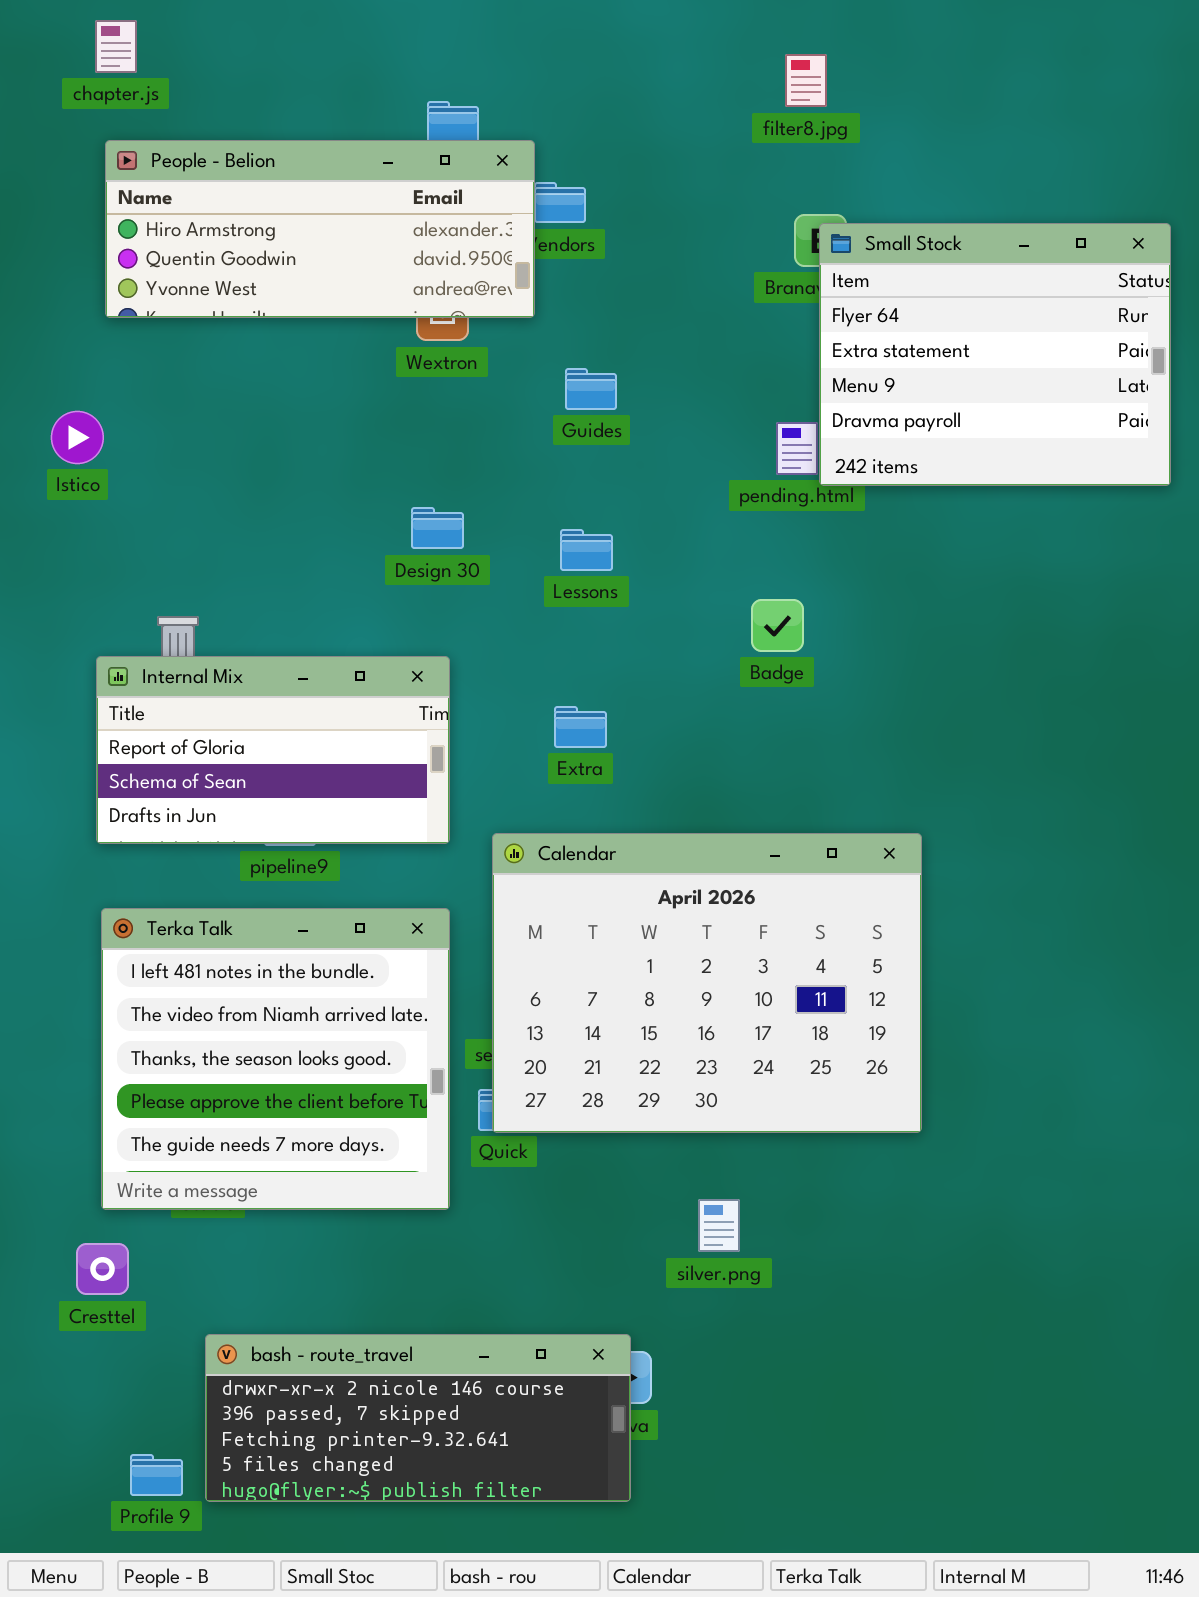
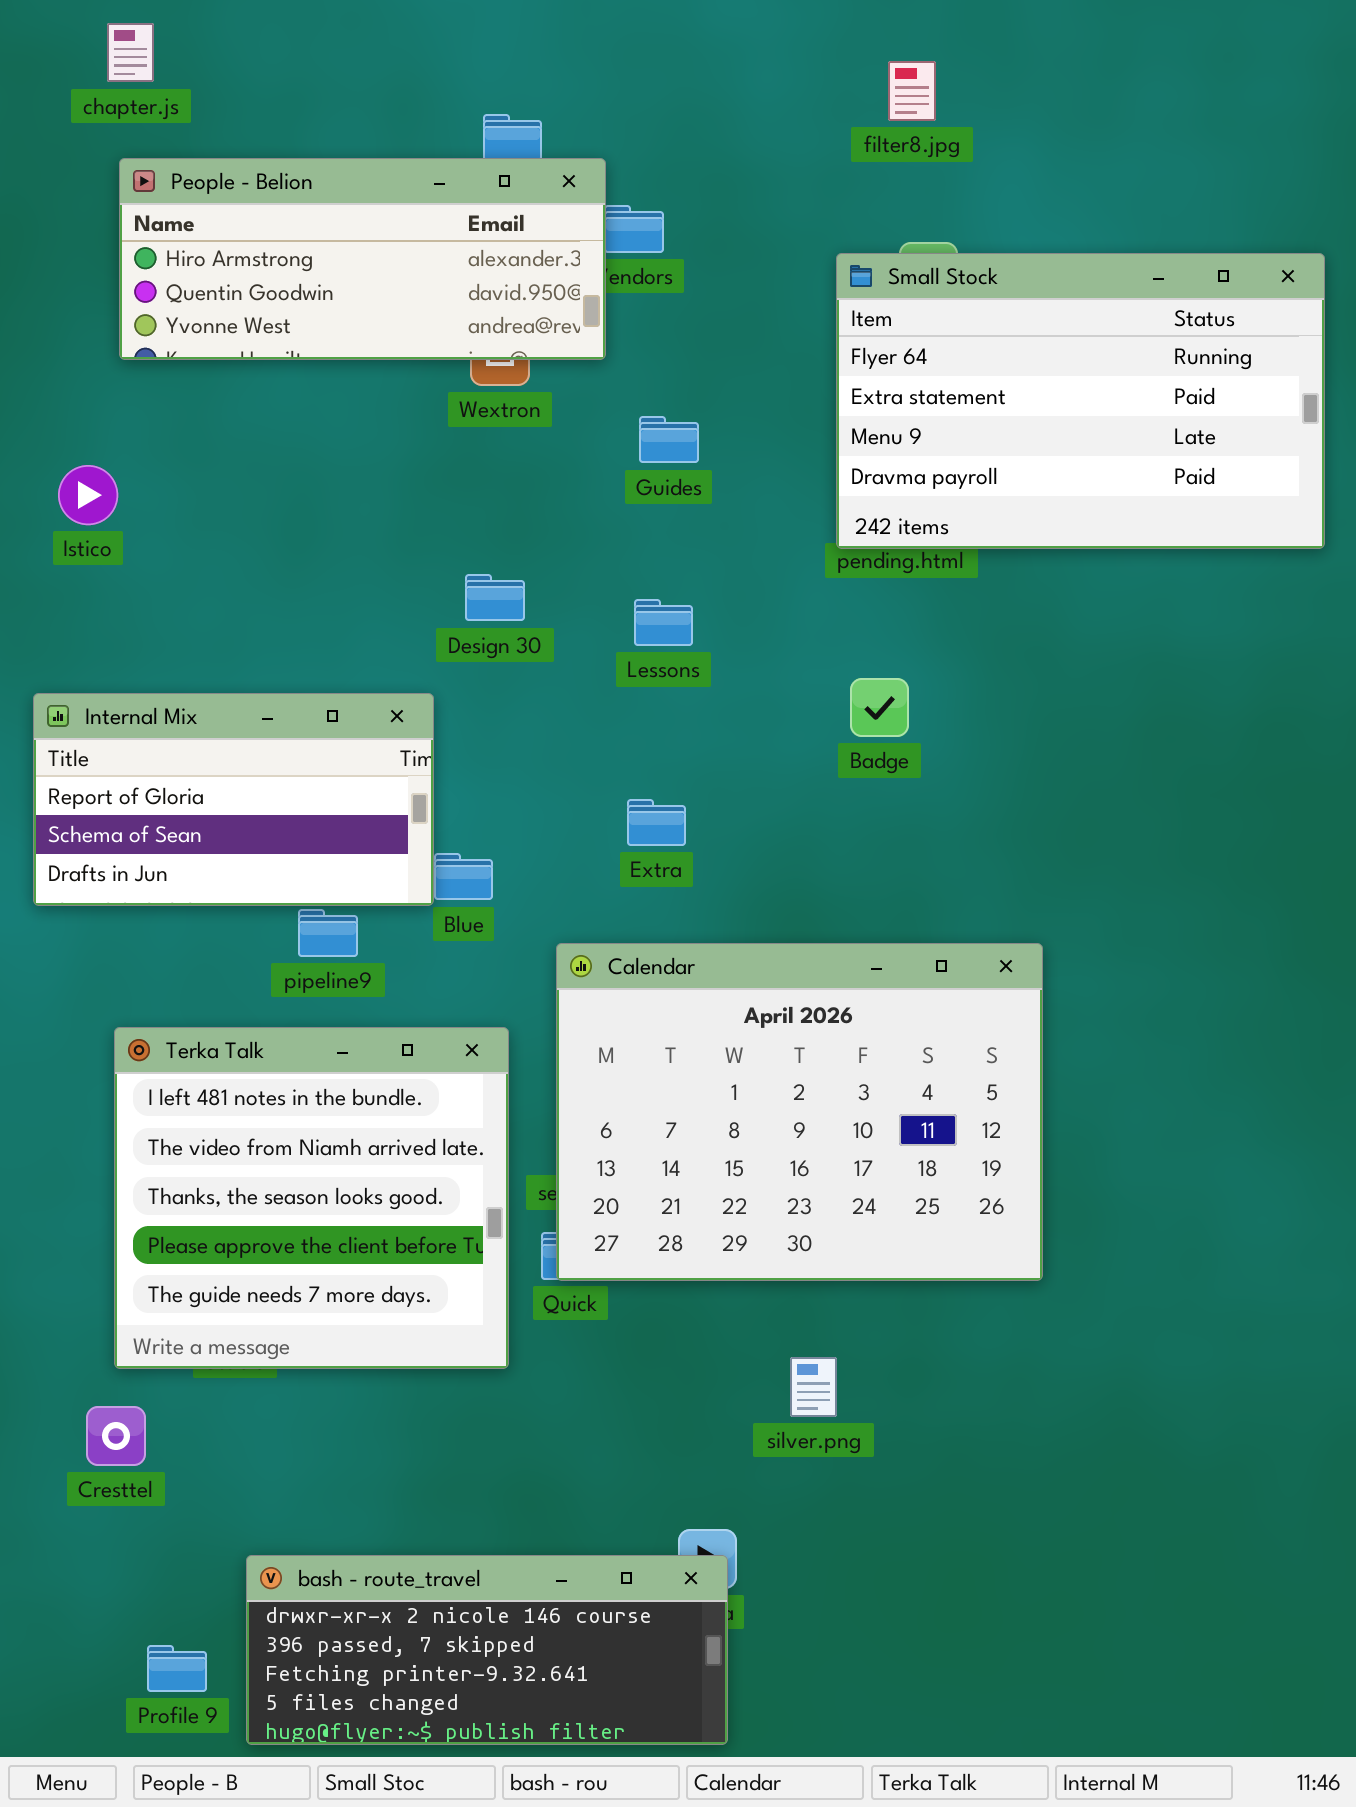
Small Stock: [819,223,1171,486] -> [836,253,1325,549], resized
Internal Mix: [96,656,450,844] -> [33,693,434,906], moved
bash - route_travel: [205,1334,631,1502] -> [246,1555,728,1745], moved

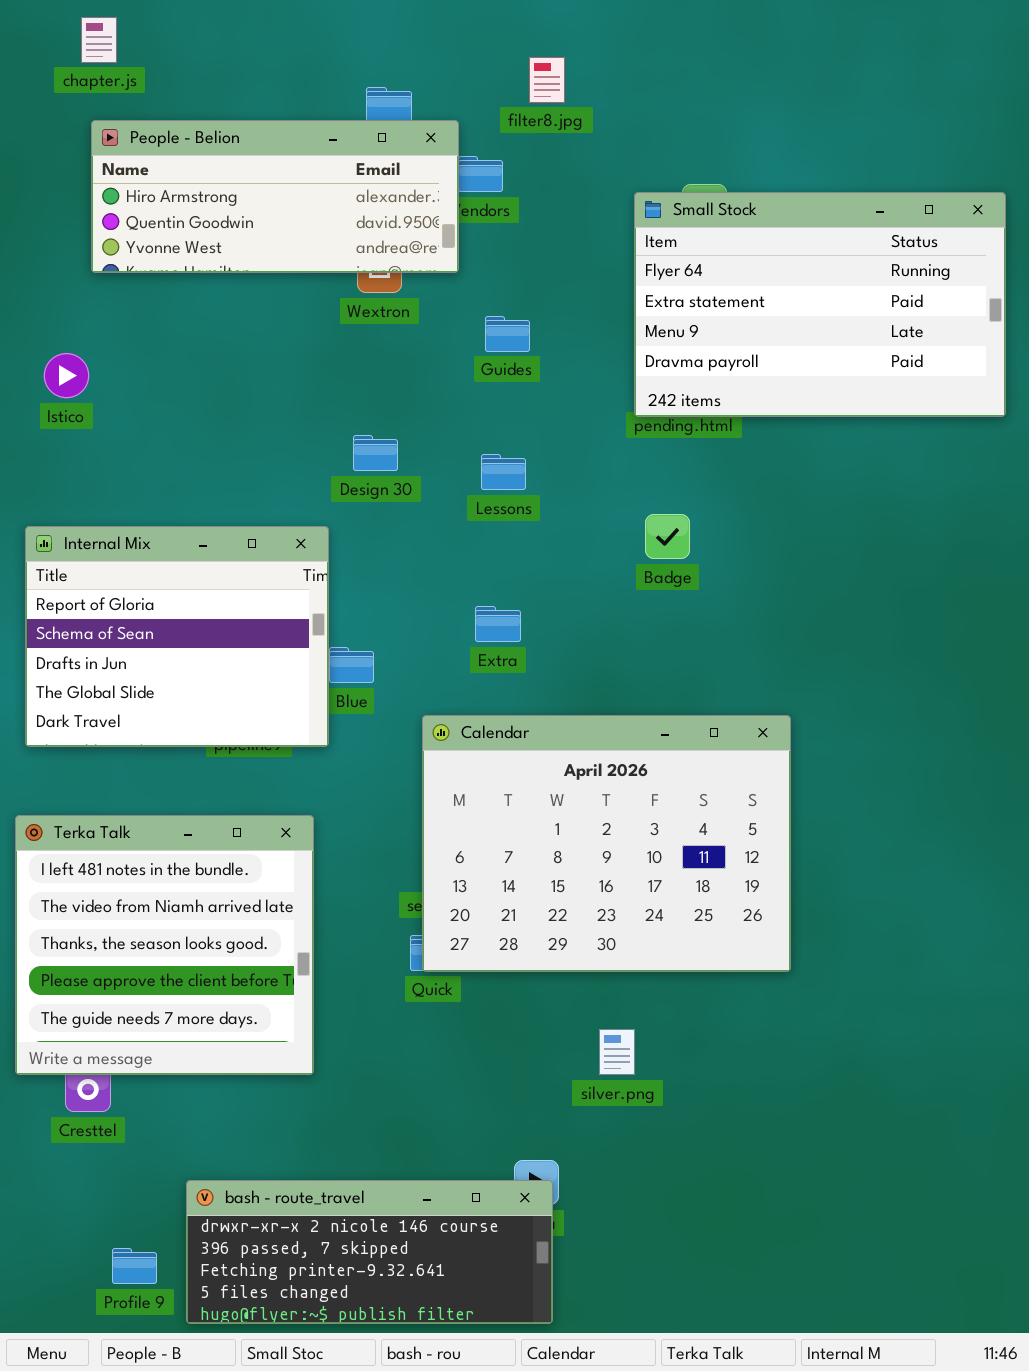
filter8.jpg: [888,61,936,121] -> [529,57,565,103], moved
Internal Mix: [33,693,434,906] -> [25,526,329,747], resized
Terka Talk: [114,1027,509,1369] -> [15,815,314,1075], moved

